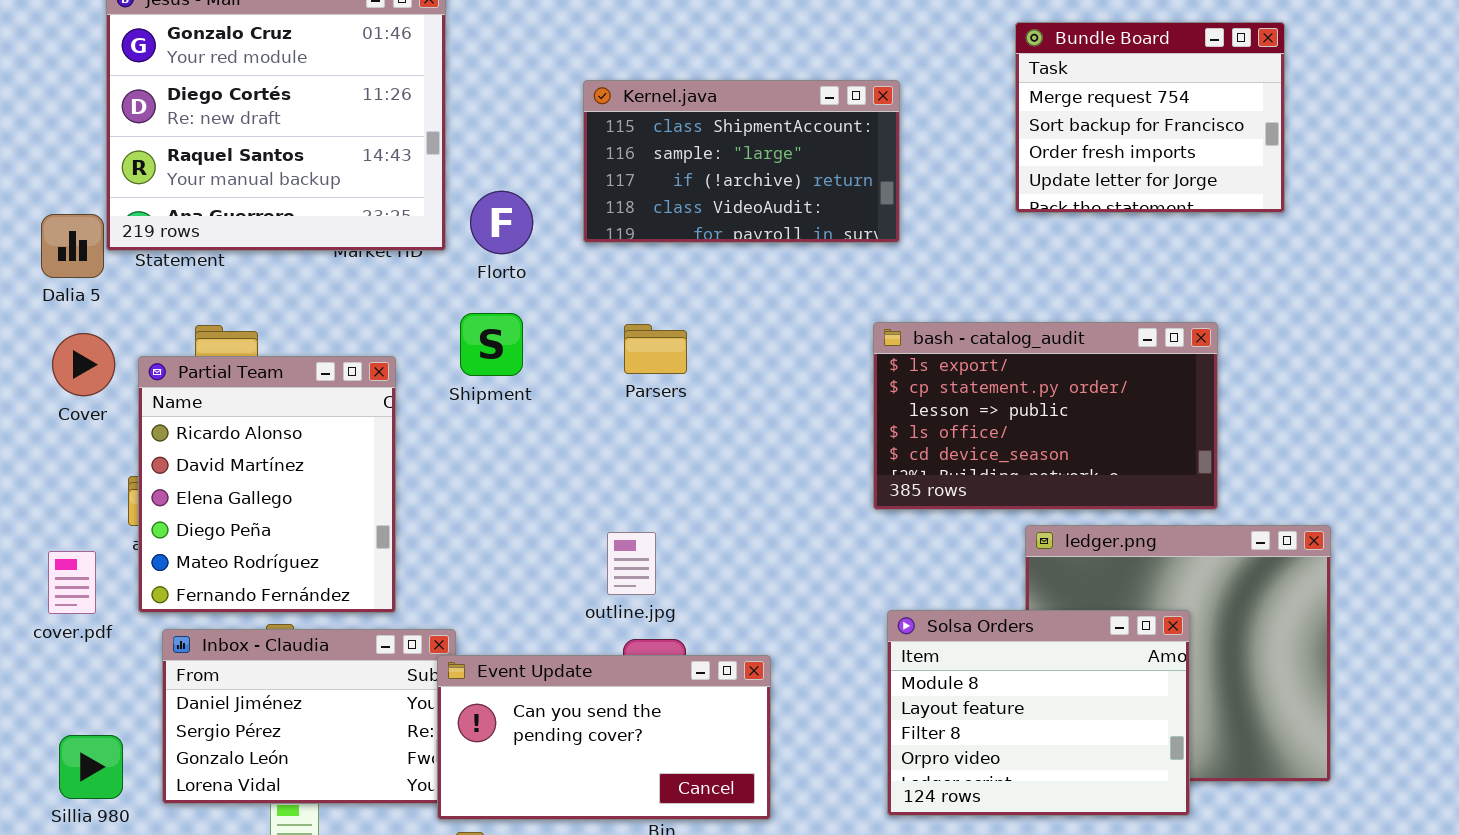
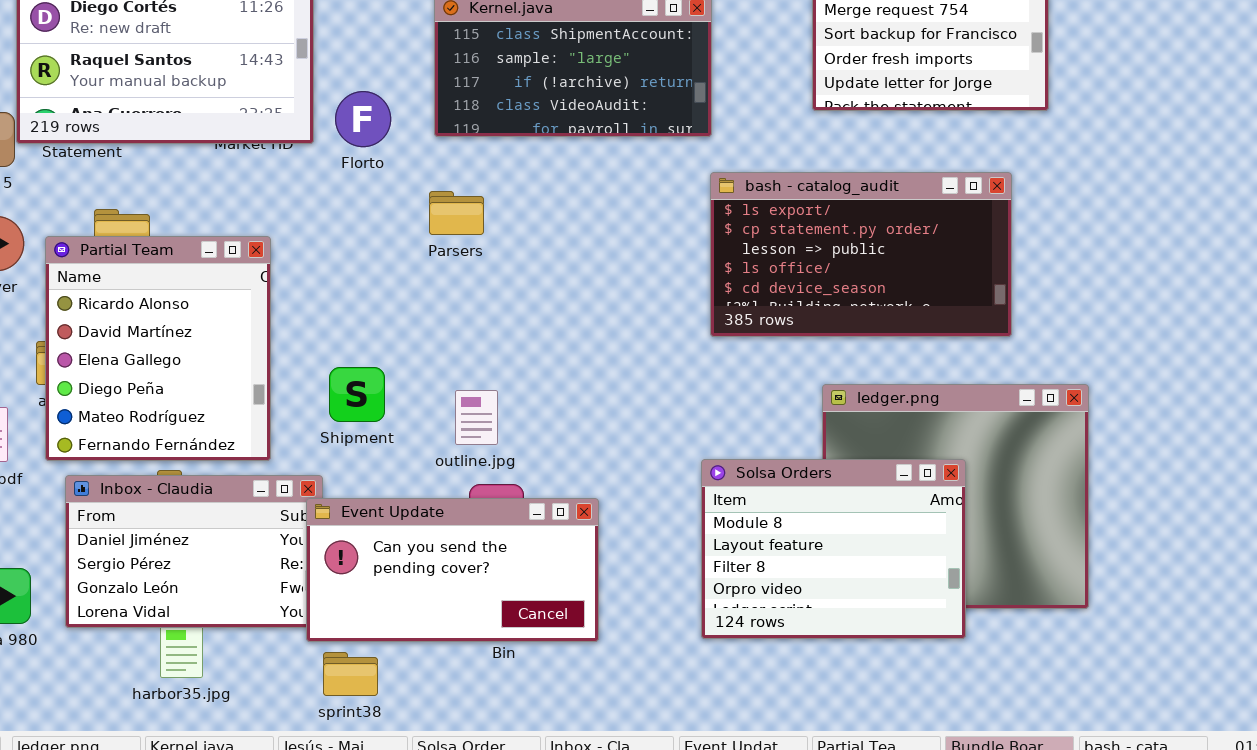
Shipment: [460,313,523,376] -> [329,367,385,422], moved
bash - catalog_audit: [873,322,1218,510] -> [710,172,1012,337], moved
Parsers: [624,324,687,374] -> [429,191,484,235], moved

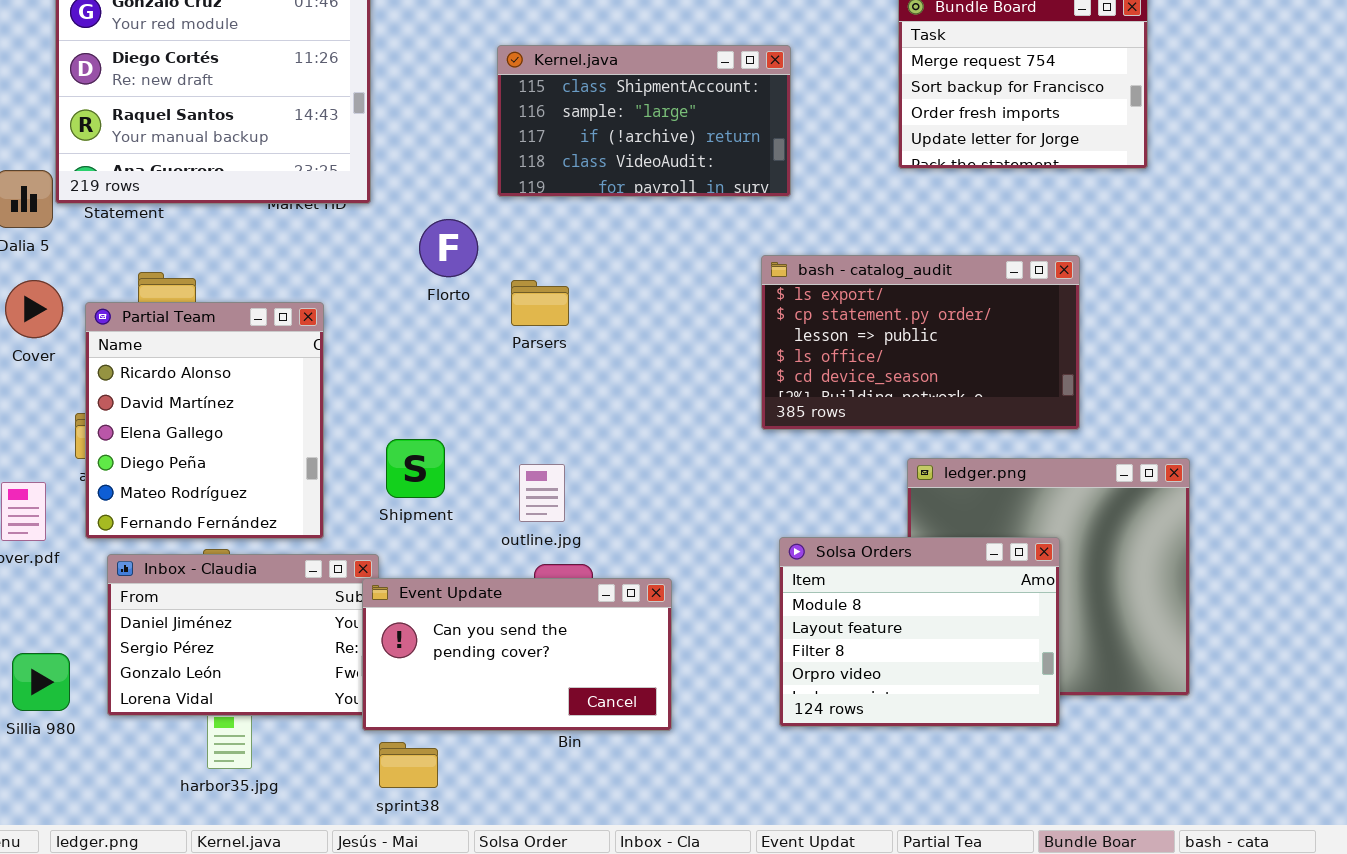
Florto: [335,91,391,147] -> [419,219,478,277], moved
bash - catalog_audit: [710,172,1012,337] -> [761,255,1080,430], moved
Parsers: [429,191,484,235] -> [511,280,569,326], moved

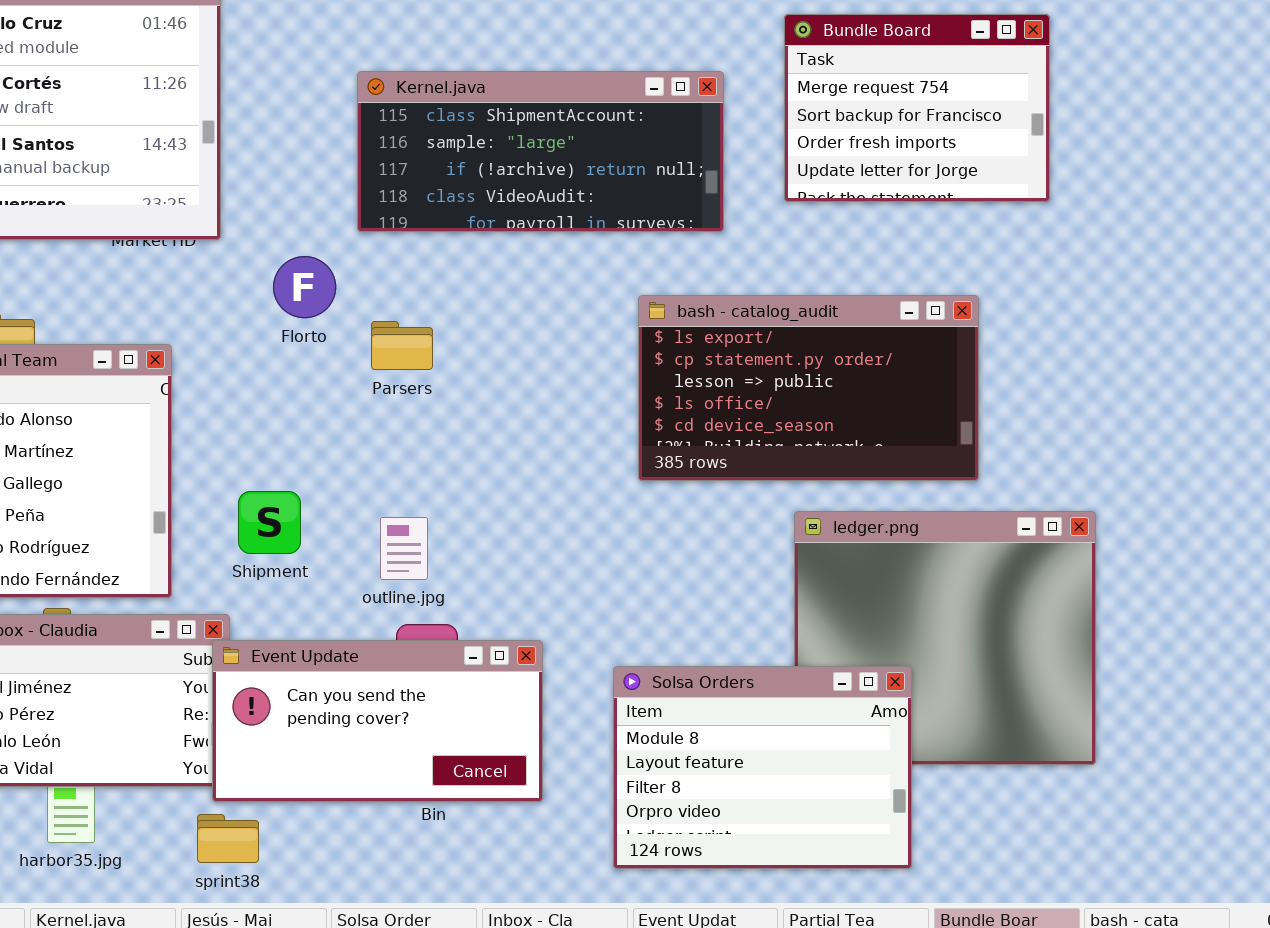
Kernel.java: [497,45,791,197] -> [357,71,724,232], resized
Solsa Orders: [779,537,1060,727] -> [613,666,912,869], moved
sprint38: [379,742,438,788] -> [197,814,259,863], moved

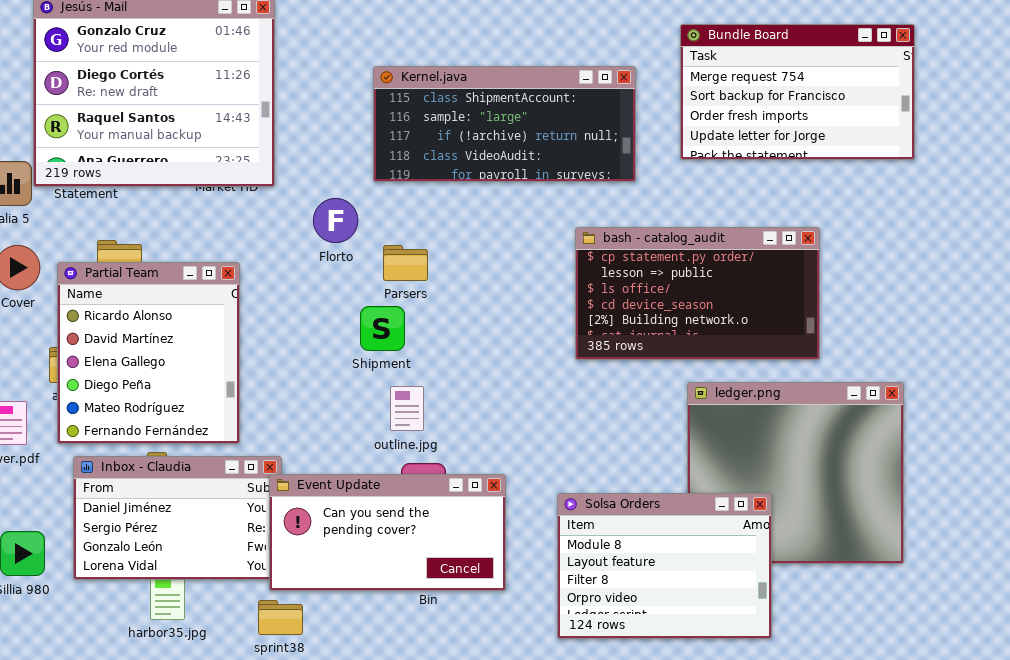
Bundle Board: [784,14,1050,202] -> [680,24,915,160], resized
bash - catalog_audit: [638,295,979,481] -> [575,227,820,360], scrolled down 1 row
Shipment: [238,491,301,554] -> [360,306,405,351], moved

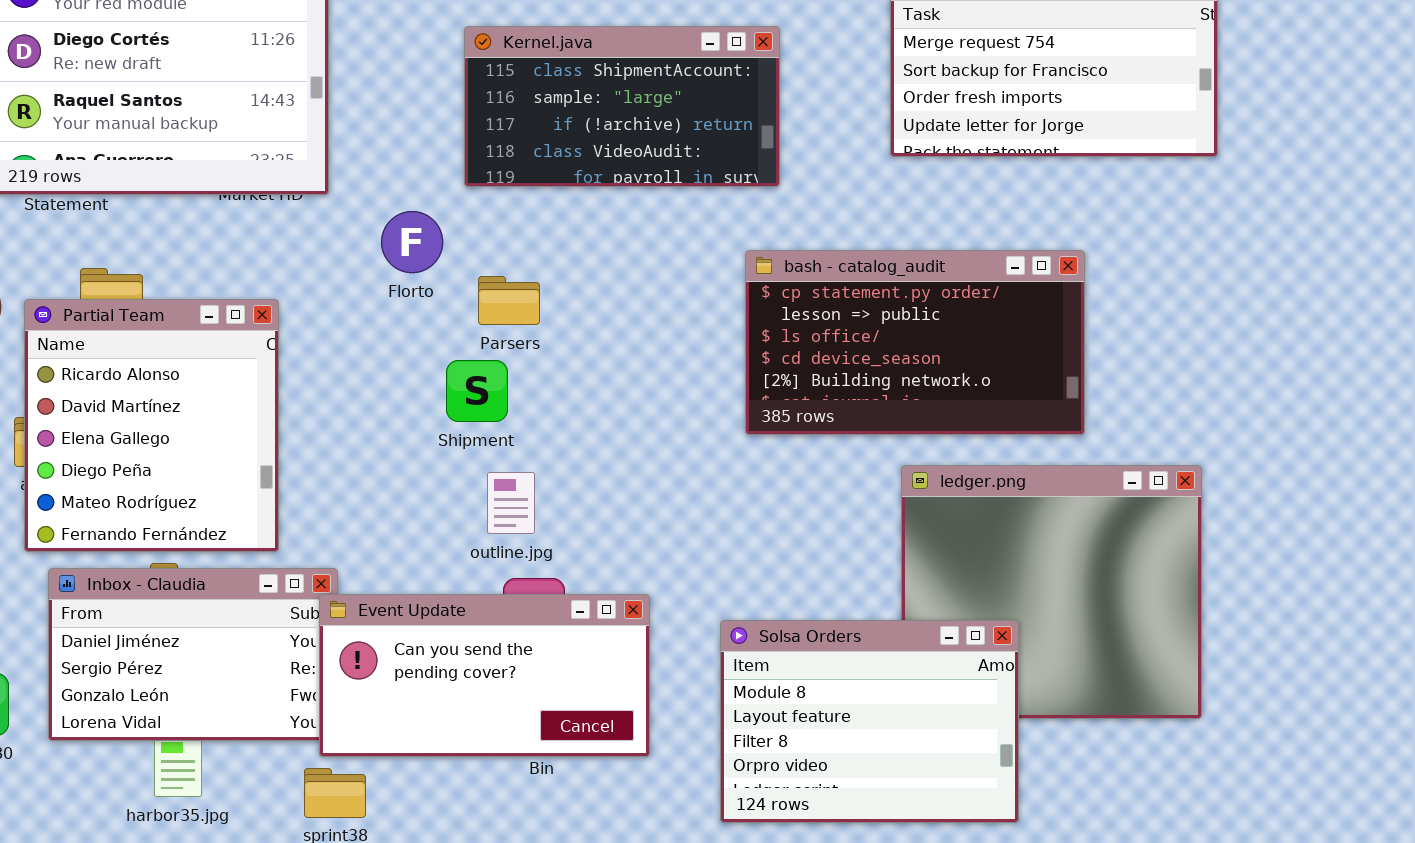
Kernel.java: [373,66,636,182] -> [464,26,780,187], resized

